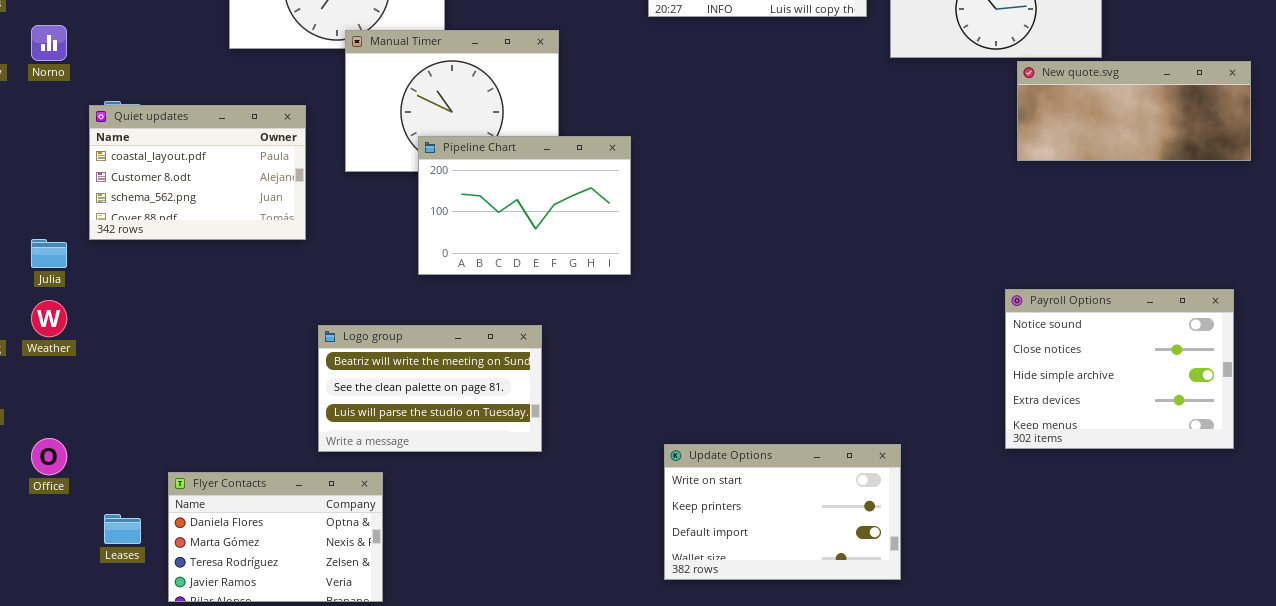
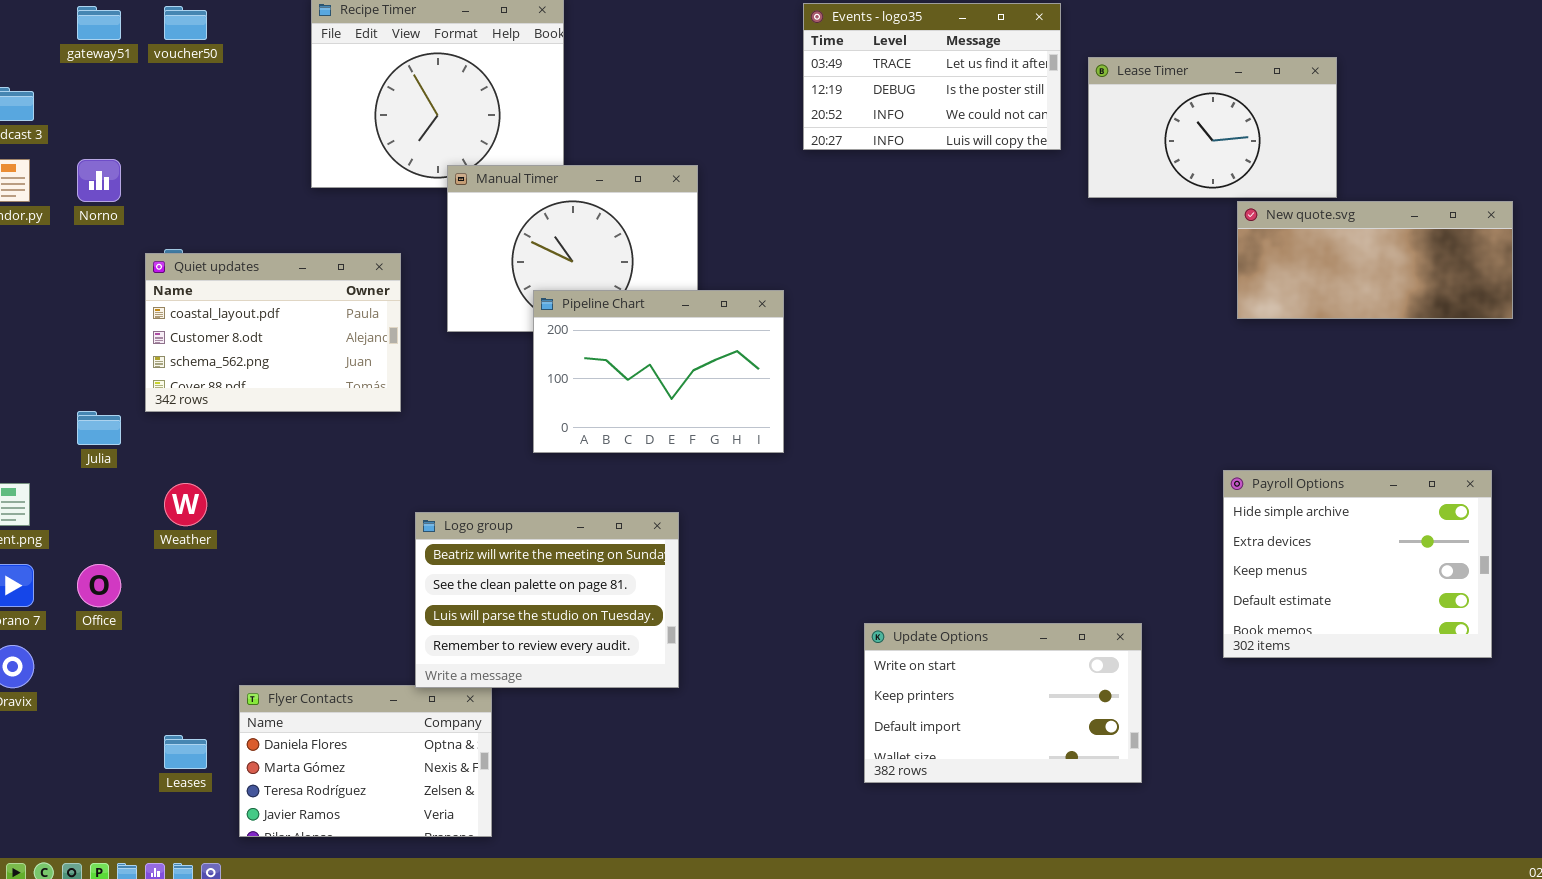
Payroll Options: [1005,289,1234,449] -> [1223,470,1492,658], scrolled down 2 rows
Weather: [31,300,67,337] -> [164,483,207,526], moved
Logo group: [318,325,542,452] -> [415,512,679,688], resized
Office: [31,438,67,475] -> [77,564,121,607], moved
Update Options: [664,444,901,580] -> [864,623,1142,783], moved

